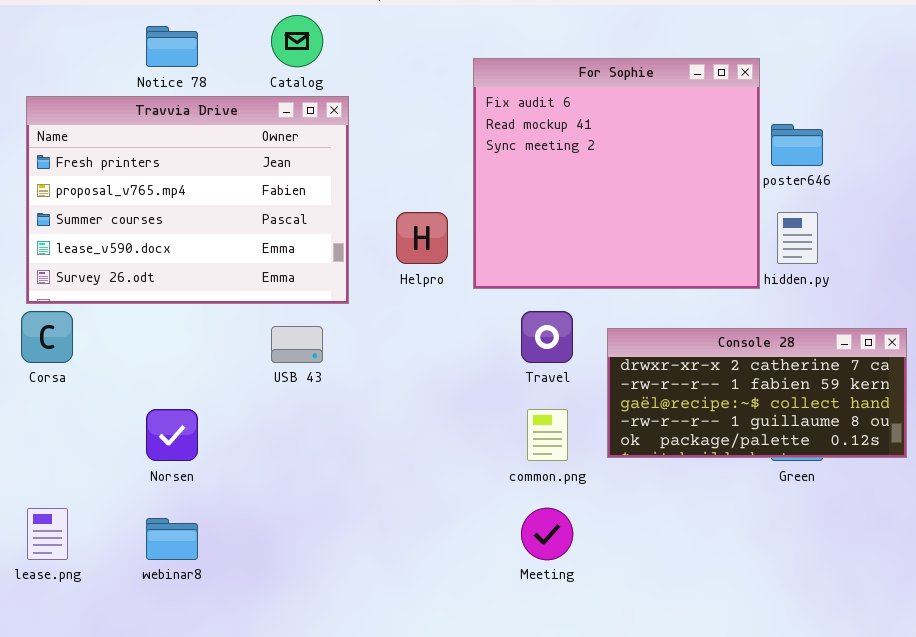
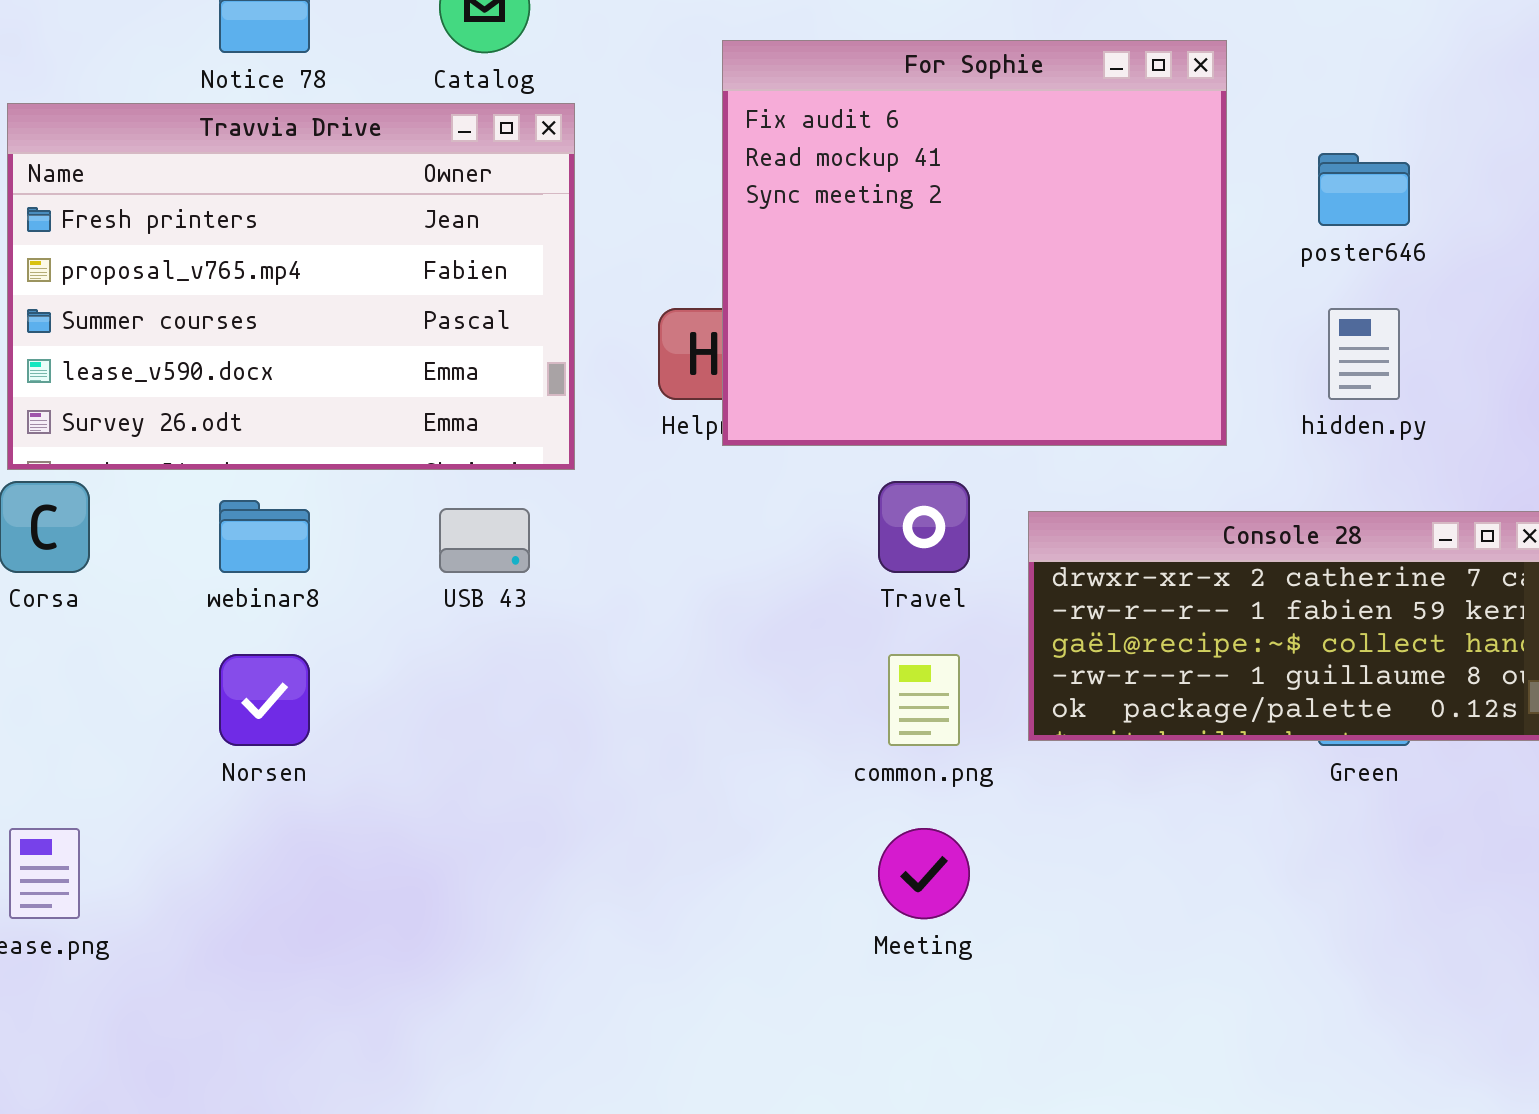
For Sophie: [473,58,760,289] -> [722,40,1227,446], moved
webinar8: [146,518,198,560] -> [219,500,310,573], moved

